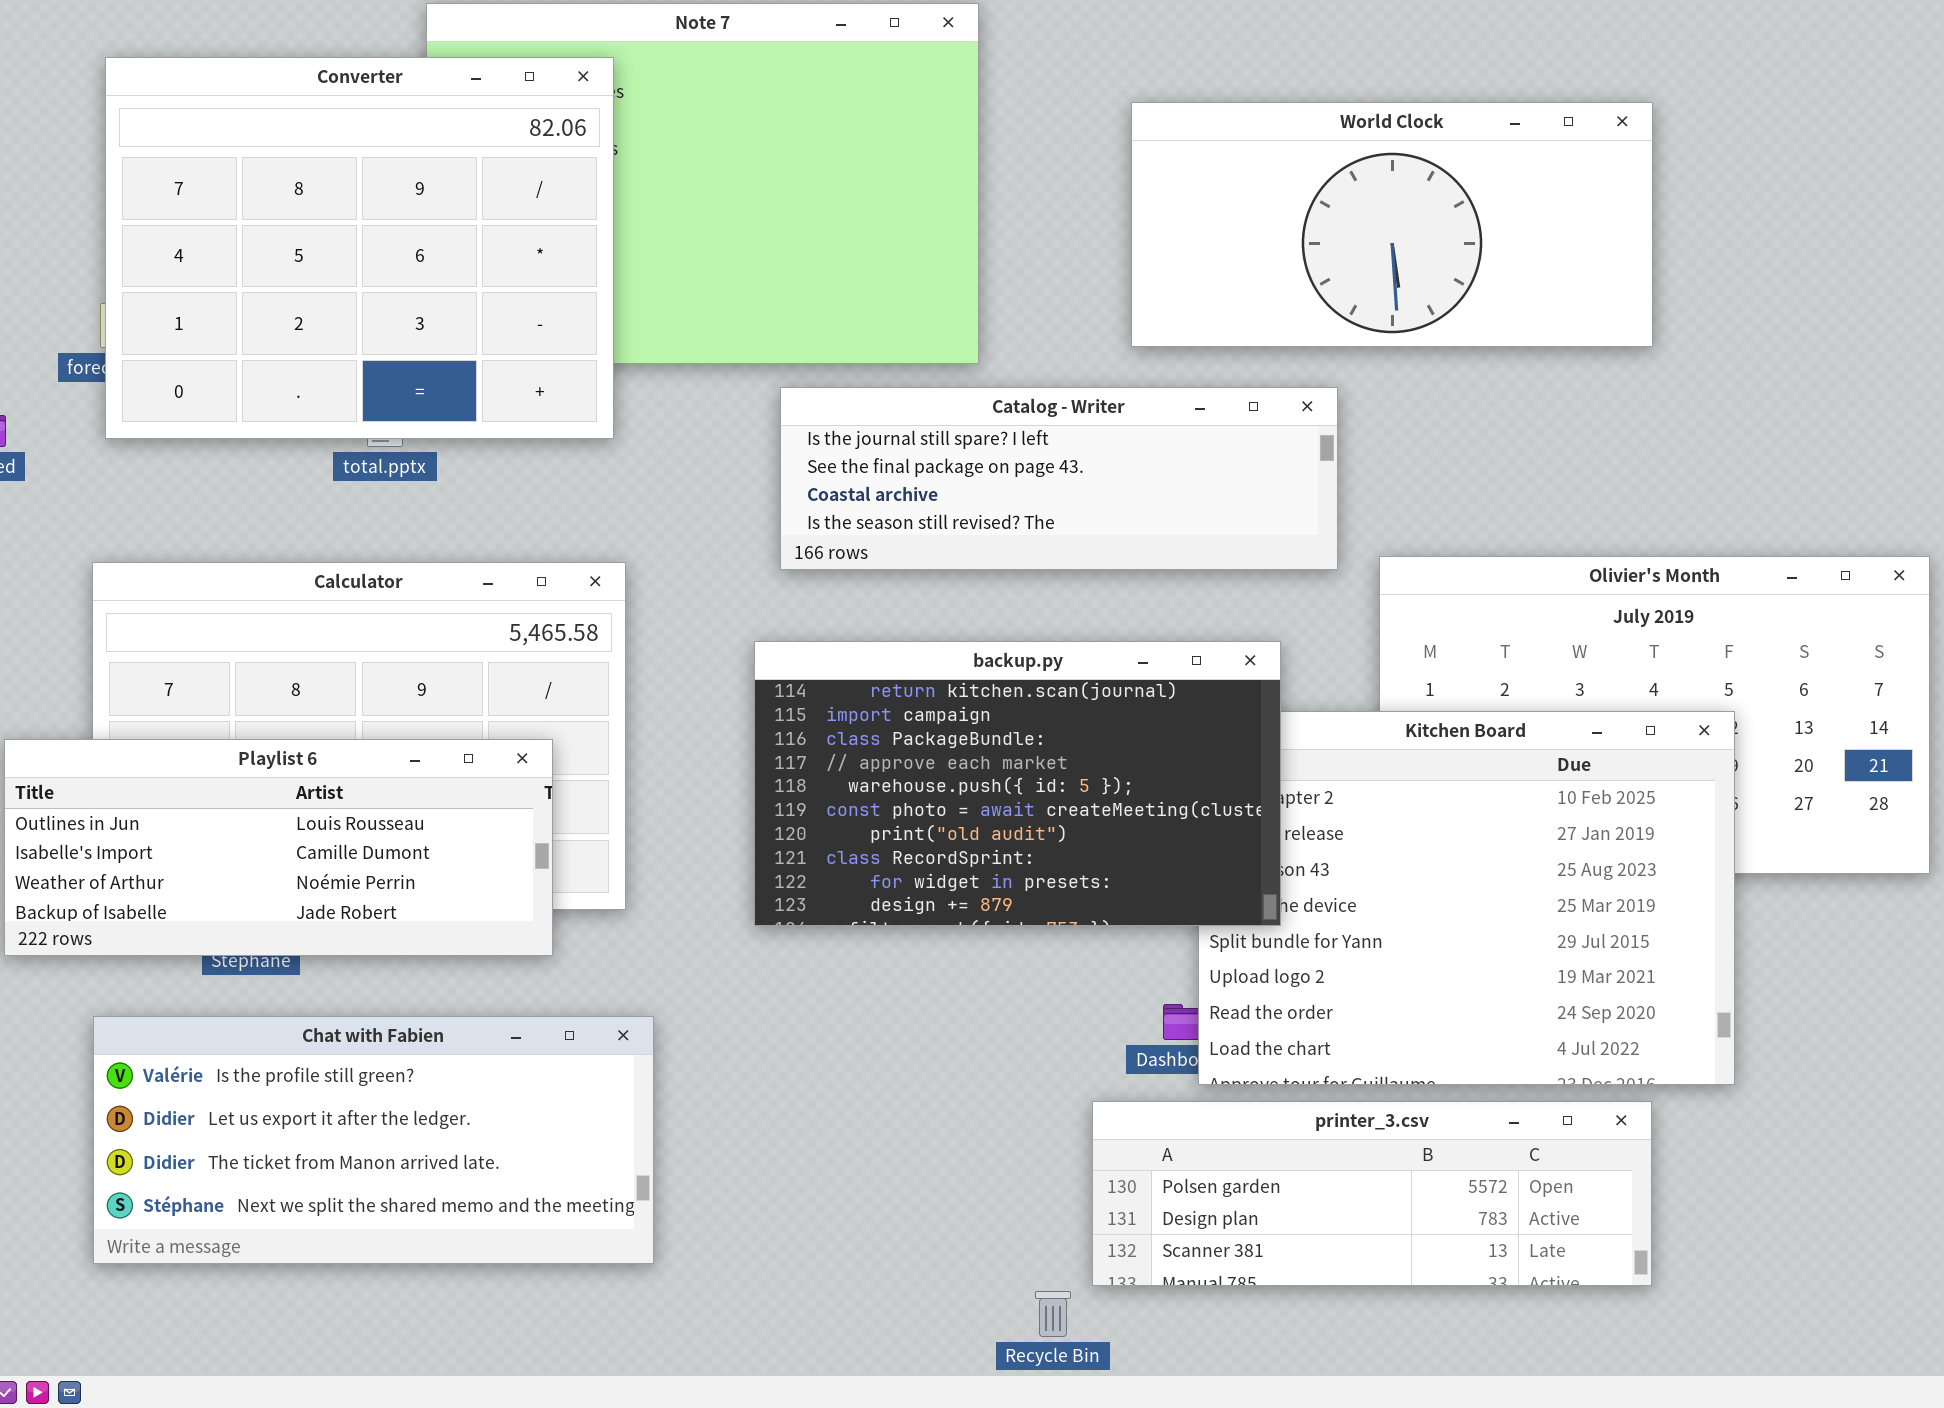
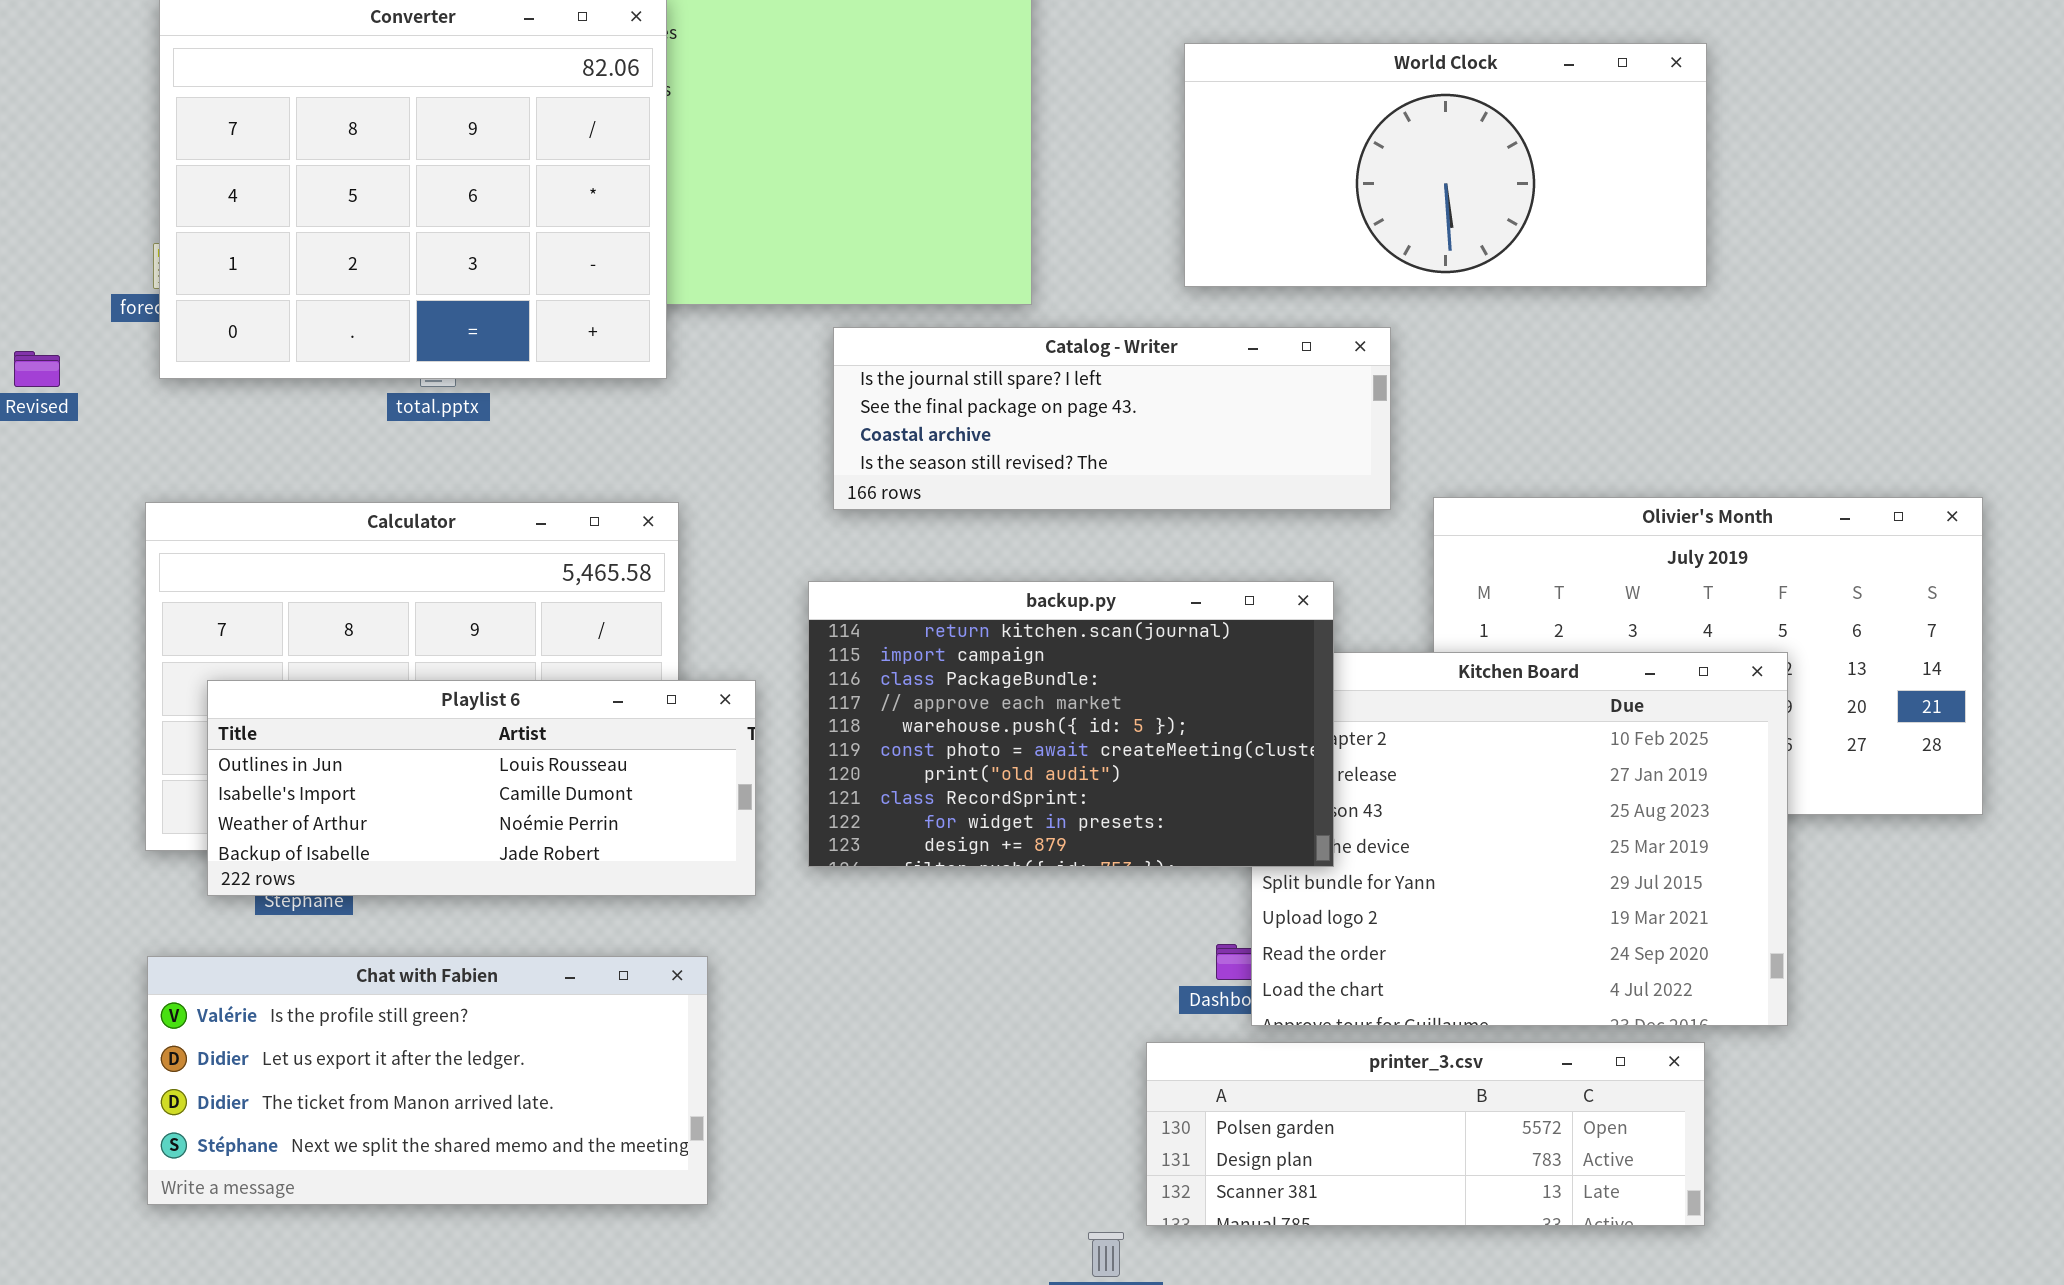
Playlist 6: [4,739,553,956] -> [207,680,756,896], moved

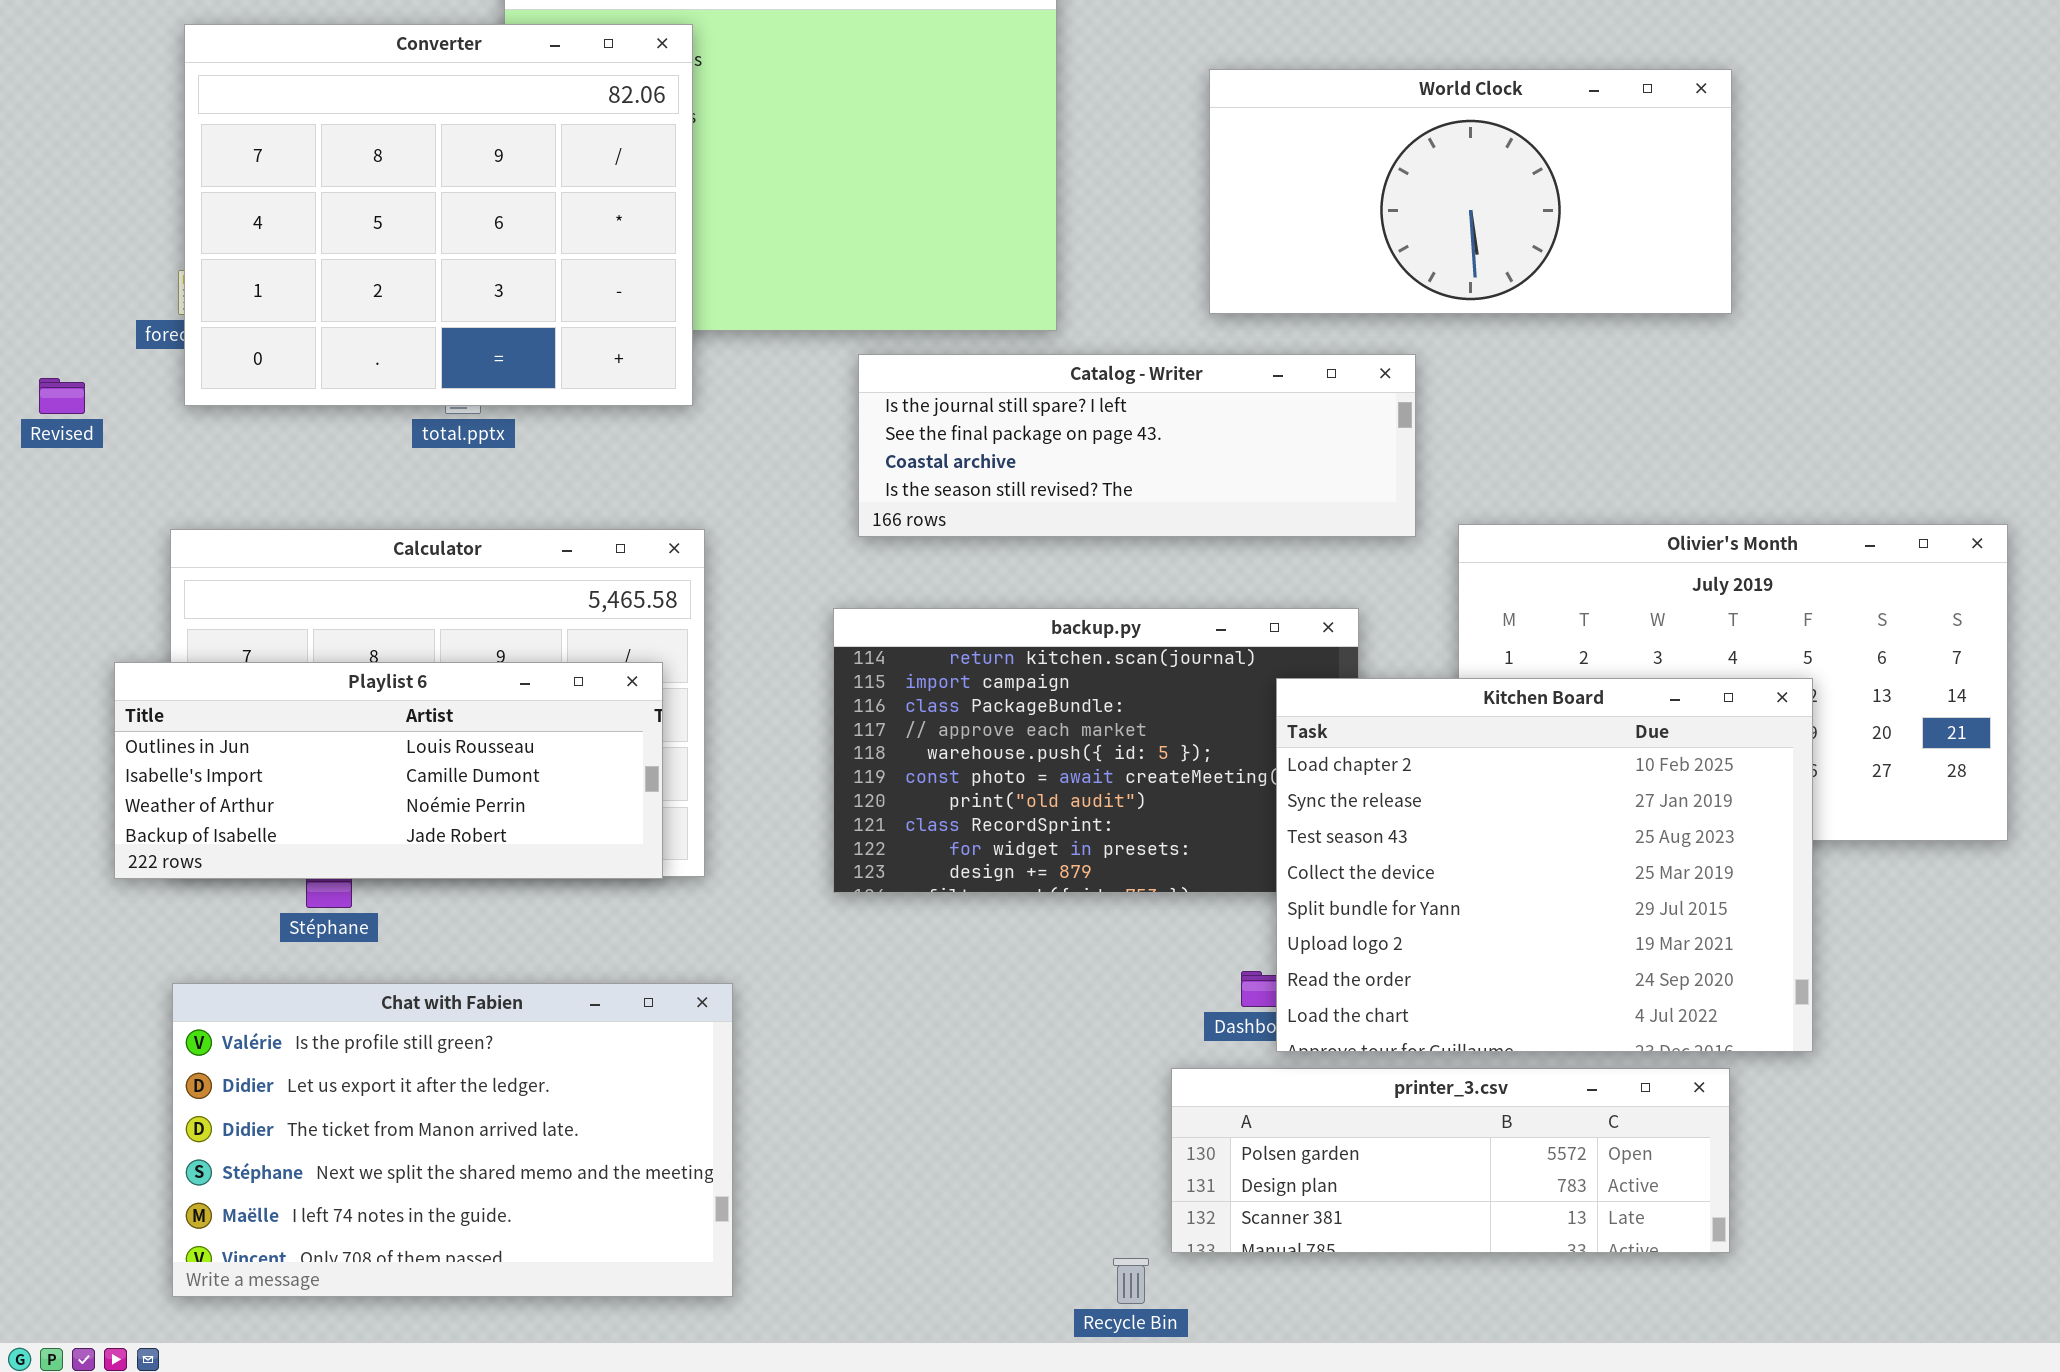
Kitchen Board: [1251,652,1788,1026] -> [1276,678,1813,1052], raised
Playlist 6: [207,680,756,896] -> [114,662,663,879], moved
Chat with Fabien: [147,956,708,1205] -> [172,983,733,1297], resized

